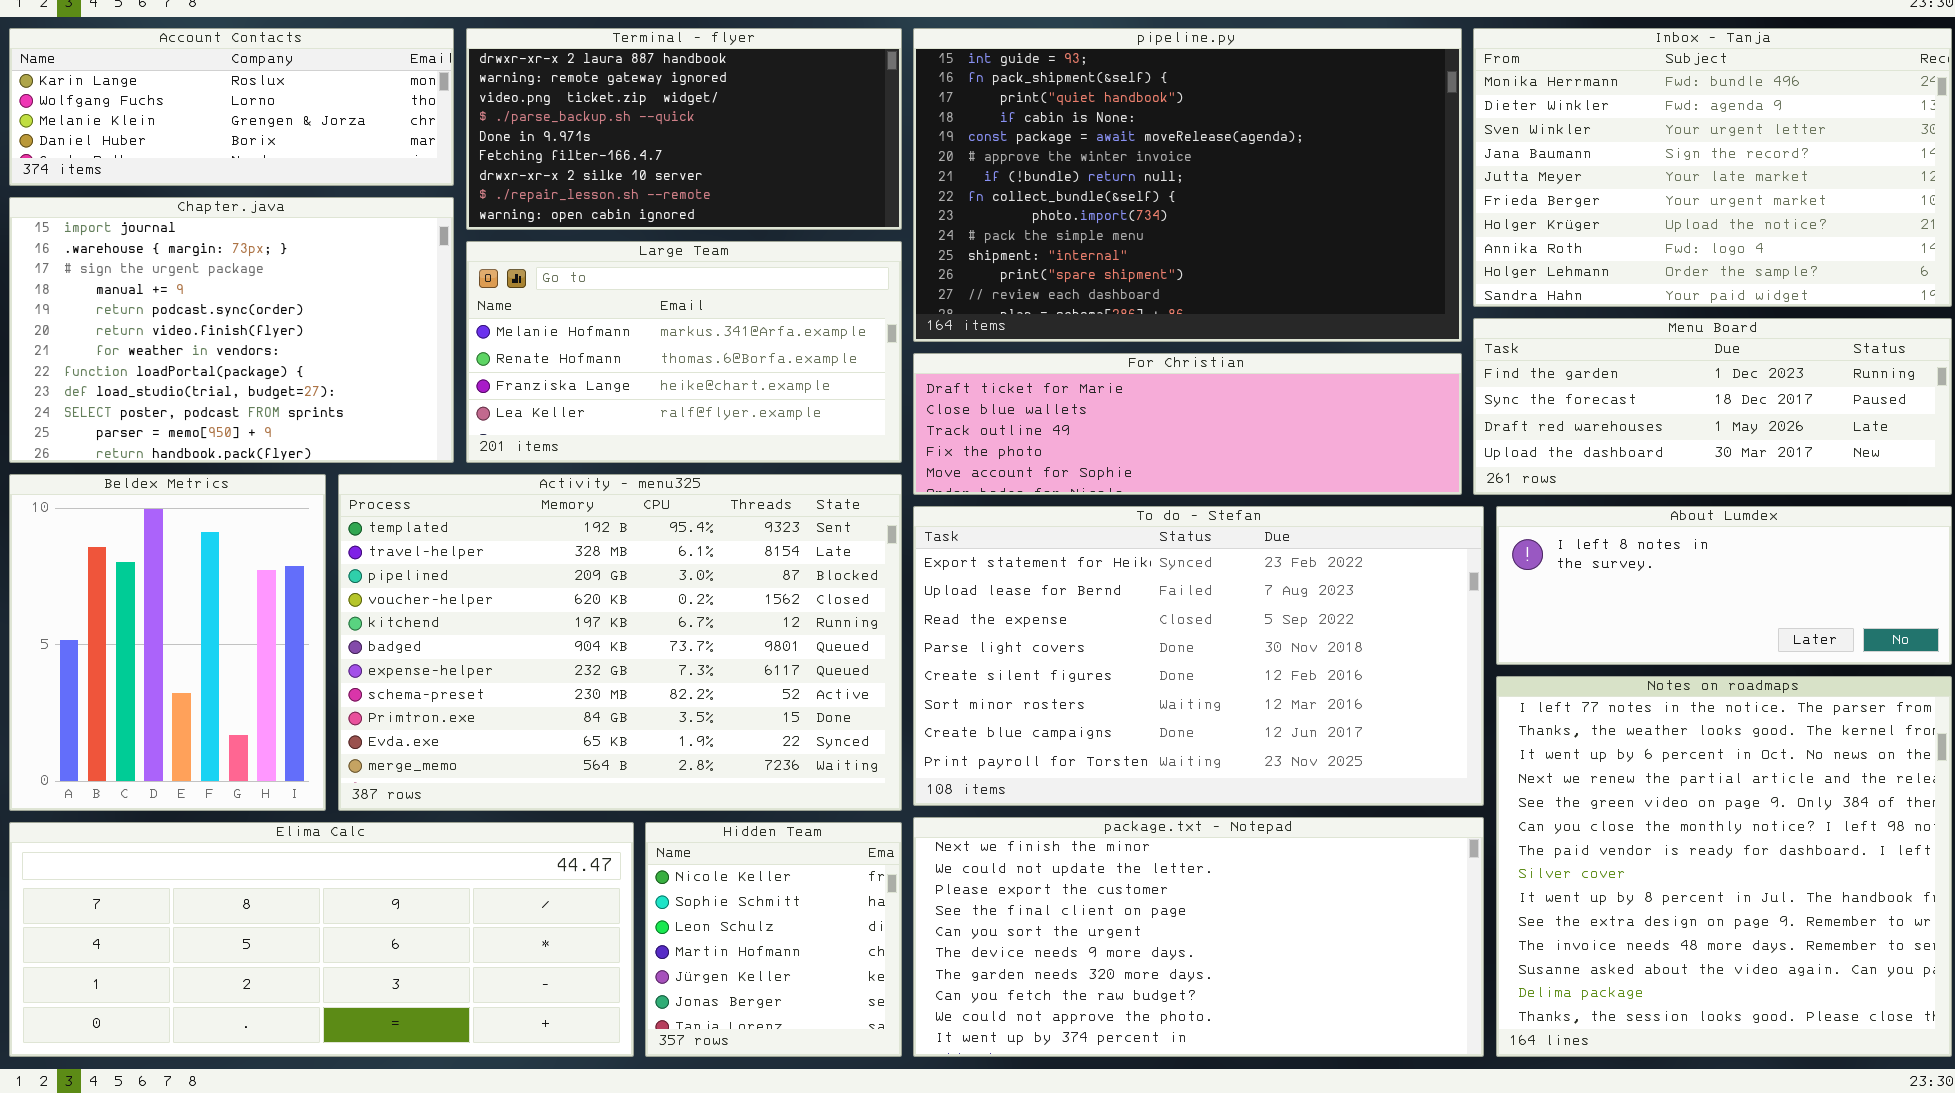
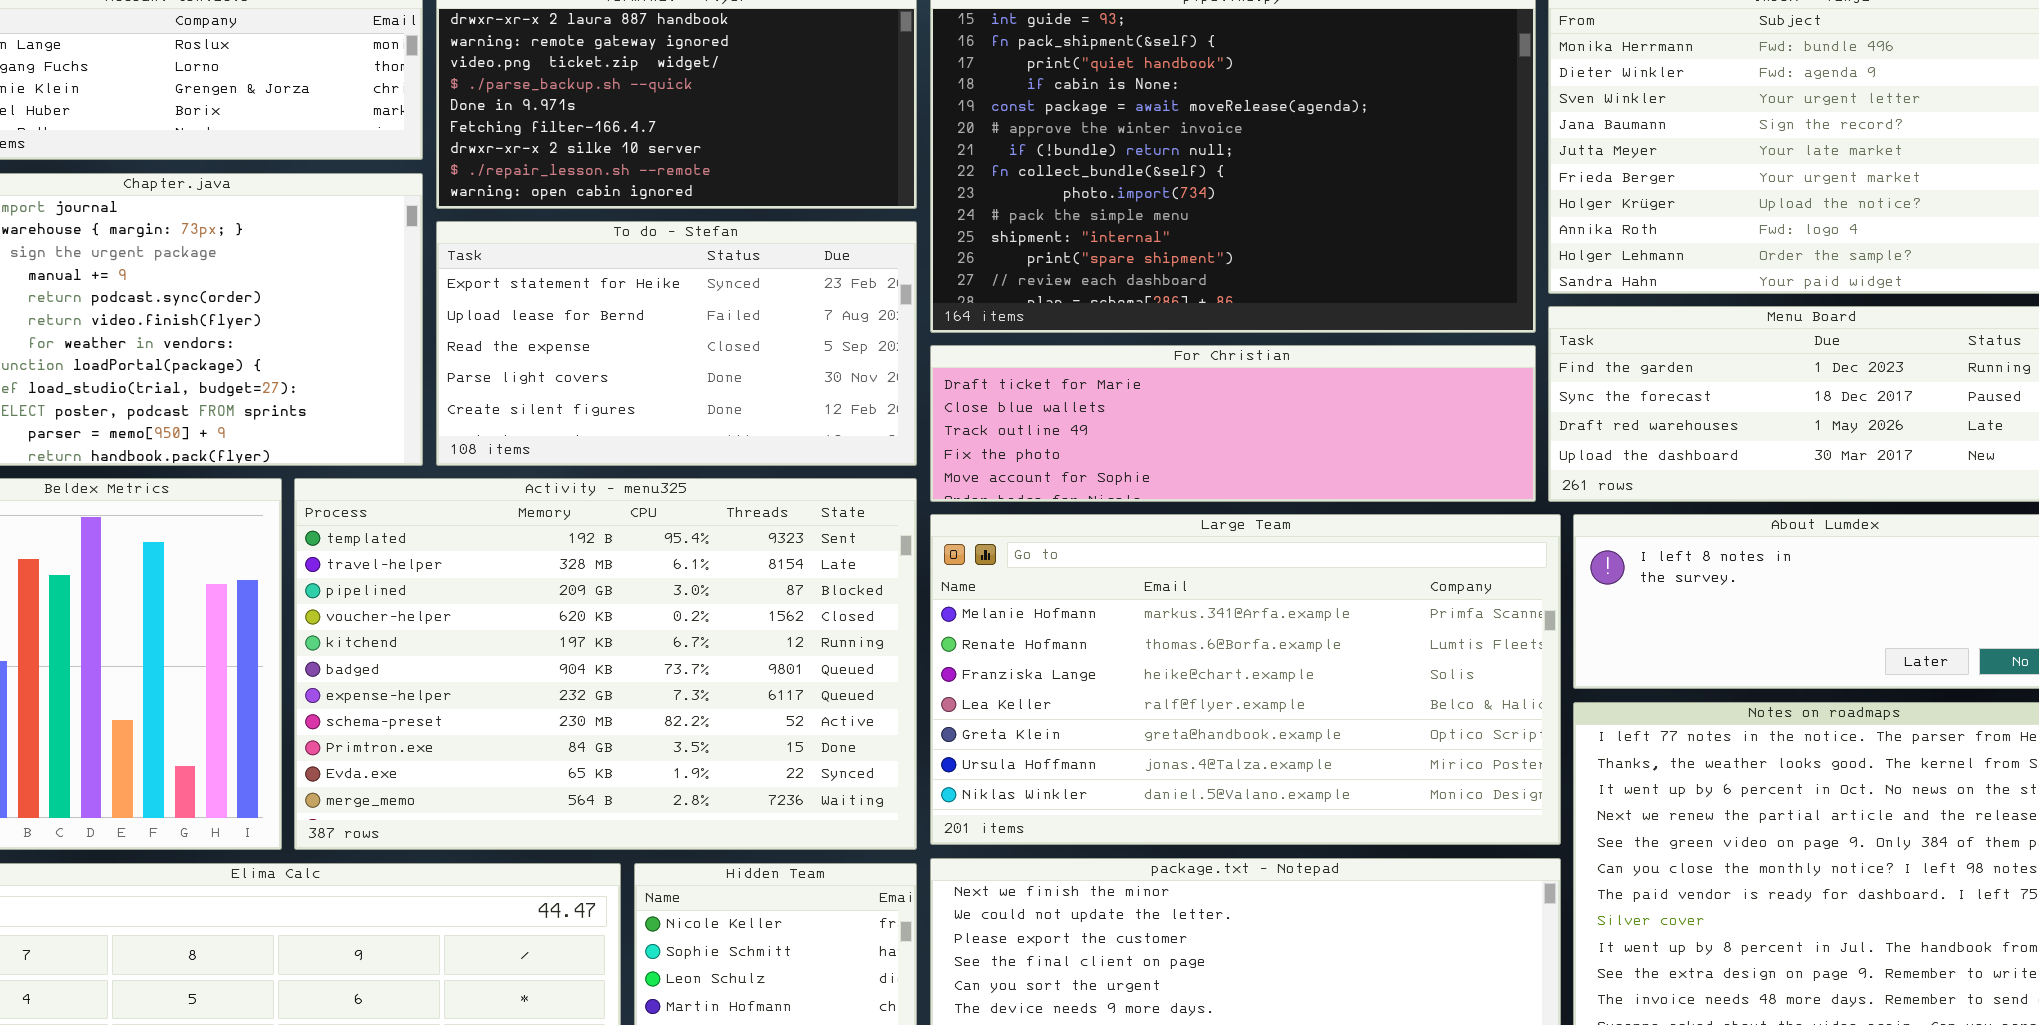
Large Team: [466,241,902,463] -> [930,514,1561,845], moved, resized
To do - Stefan: [913,506,1484,806] -> [436,221,917,466], moved, resized

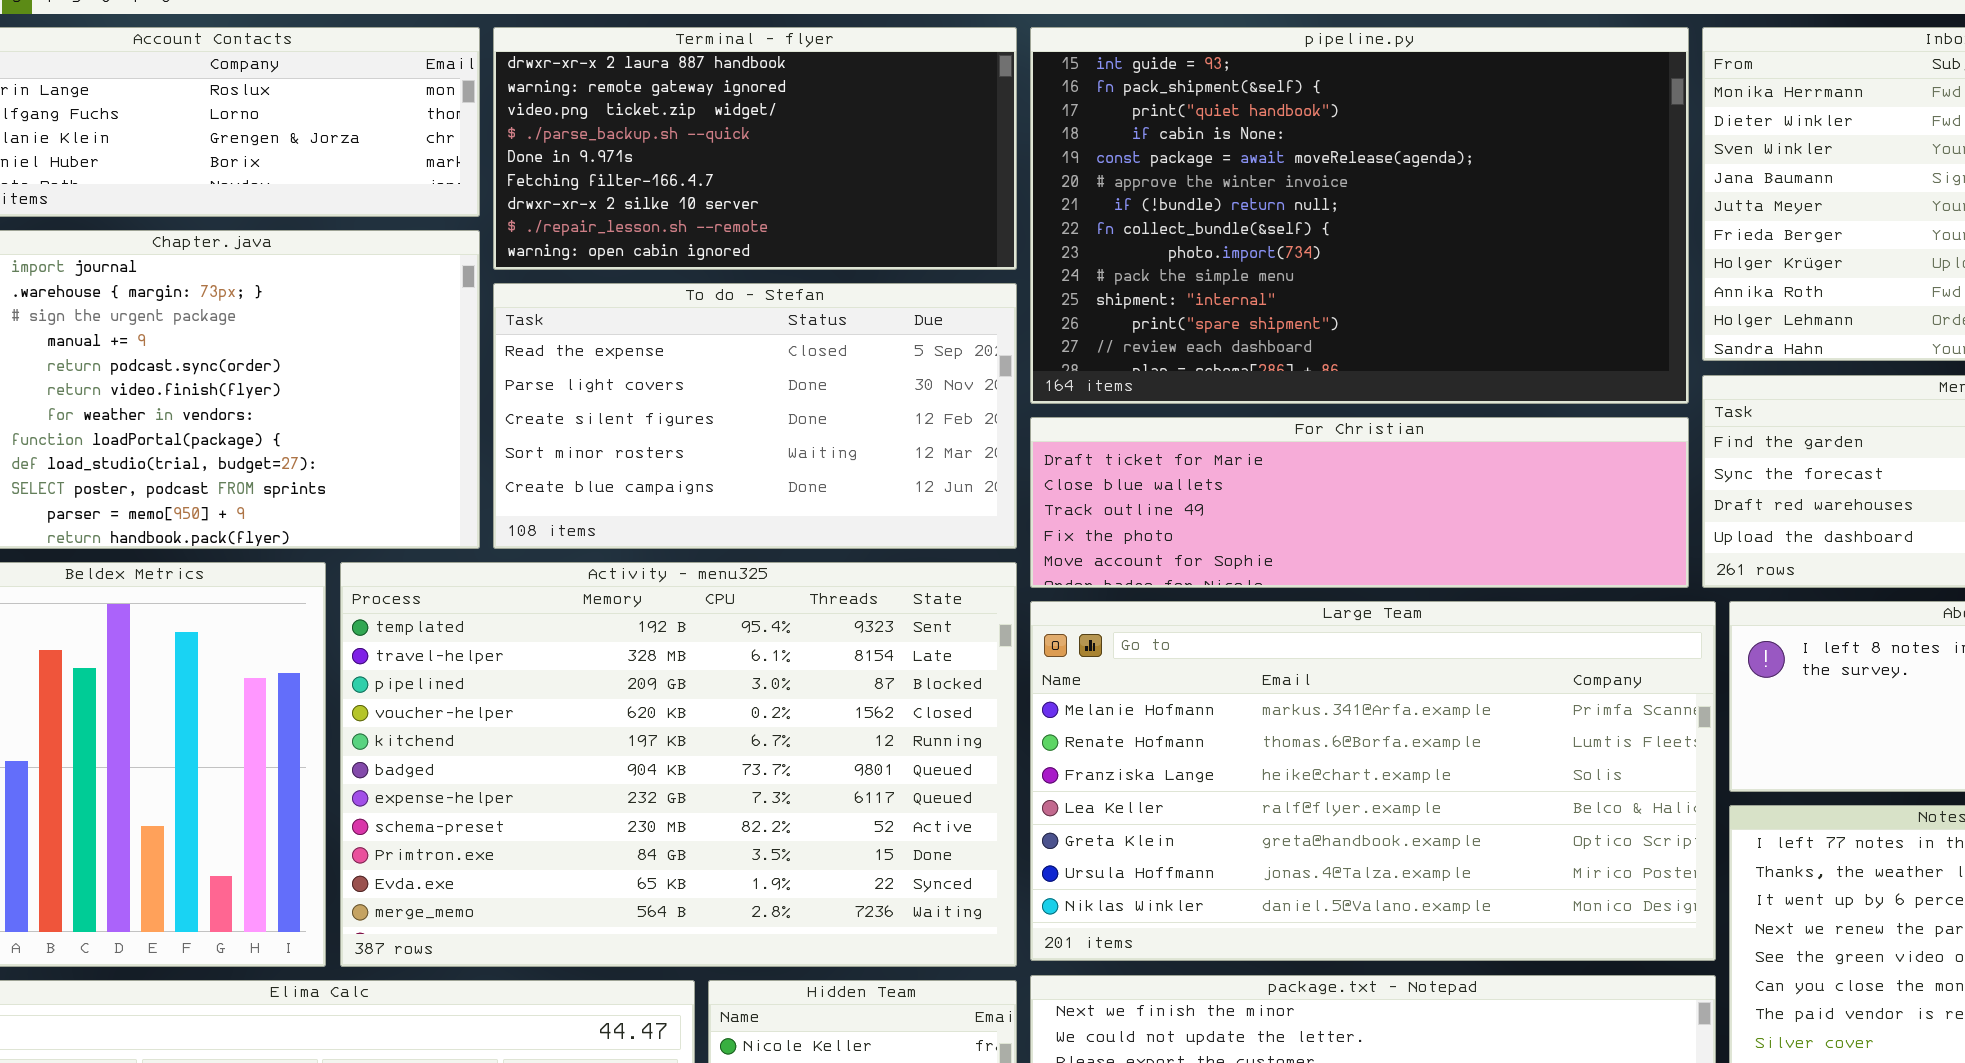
To do - Stefan: [436,221,917,466] -> [493,283,1017,549], scrolled down 2 rows

